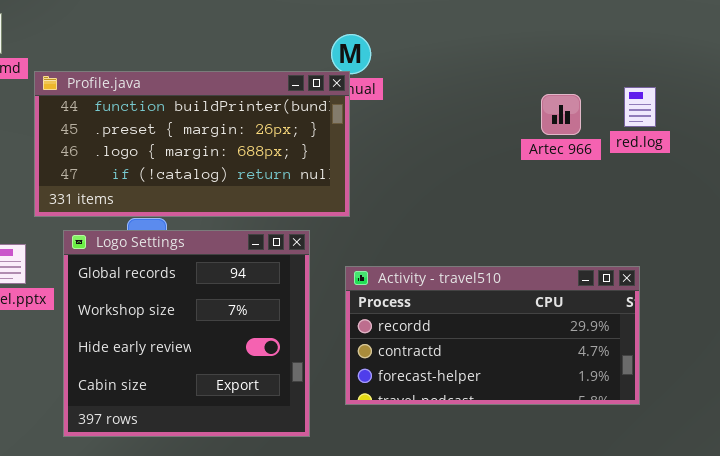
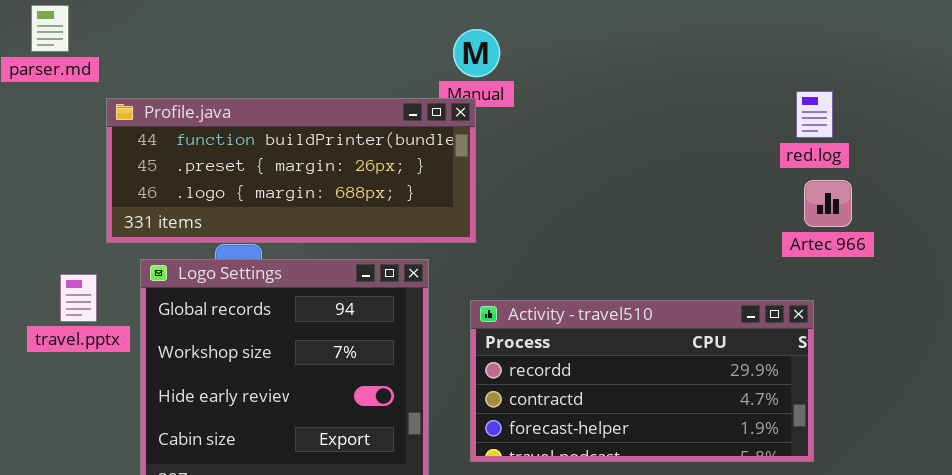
Profile.java: [34,71,350,217] -> [106,98,476,243], resized
Artec 966: [541,94,581,135] -> [804,180,852,227], moved

